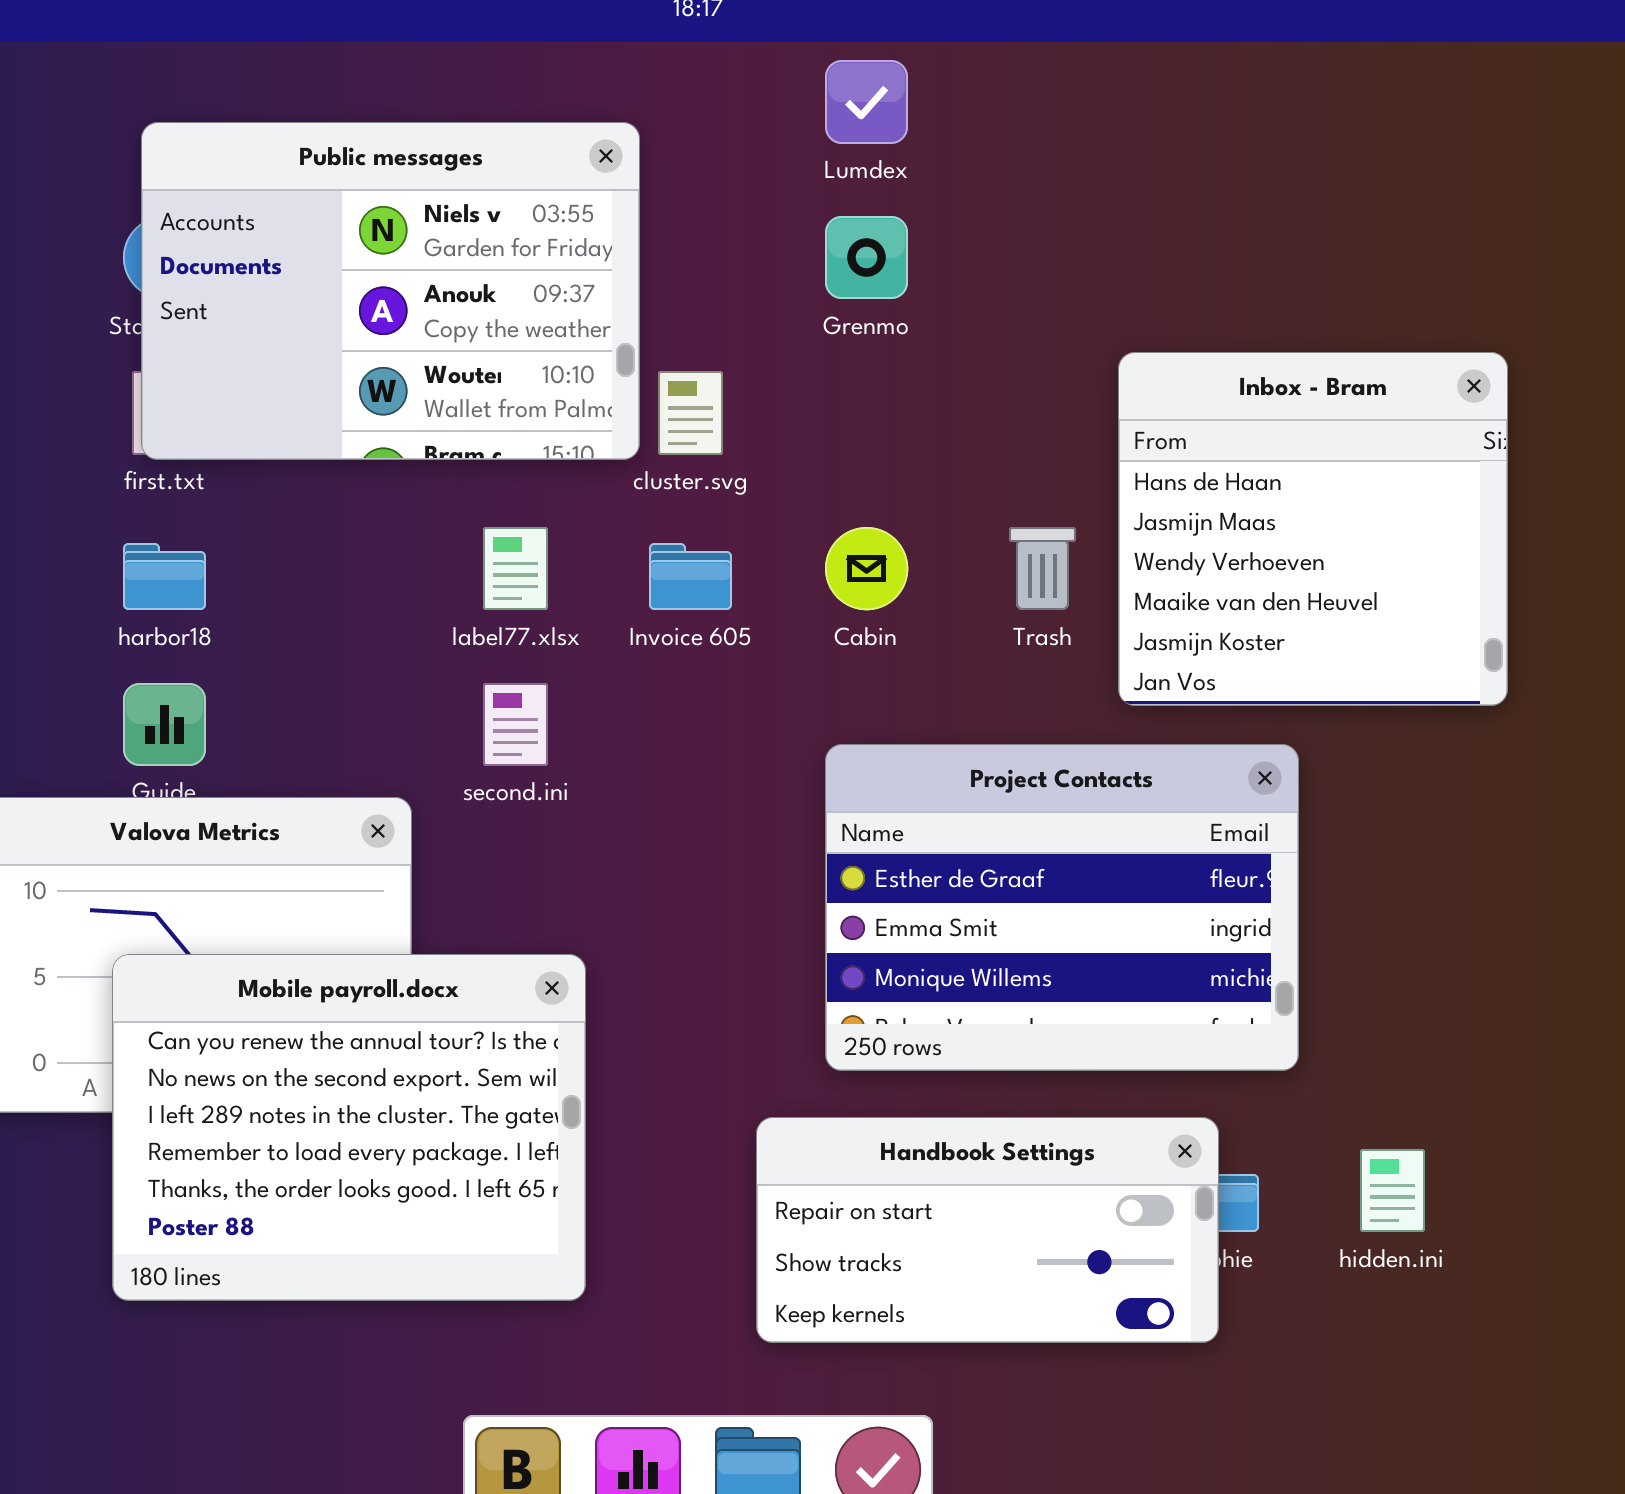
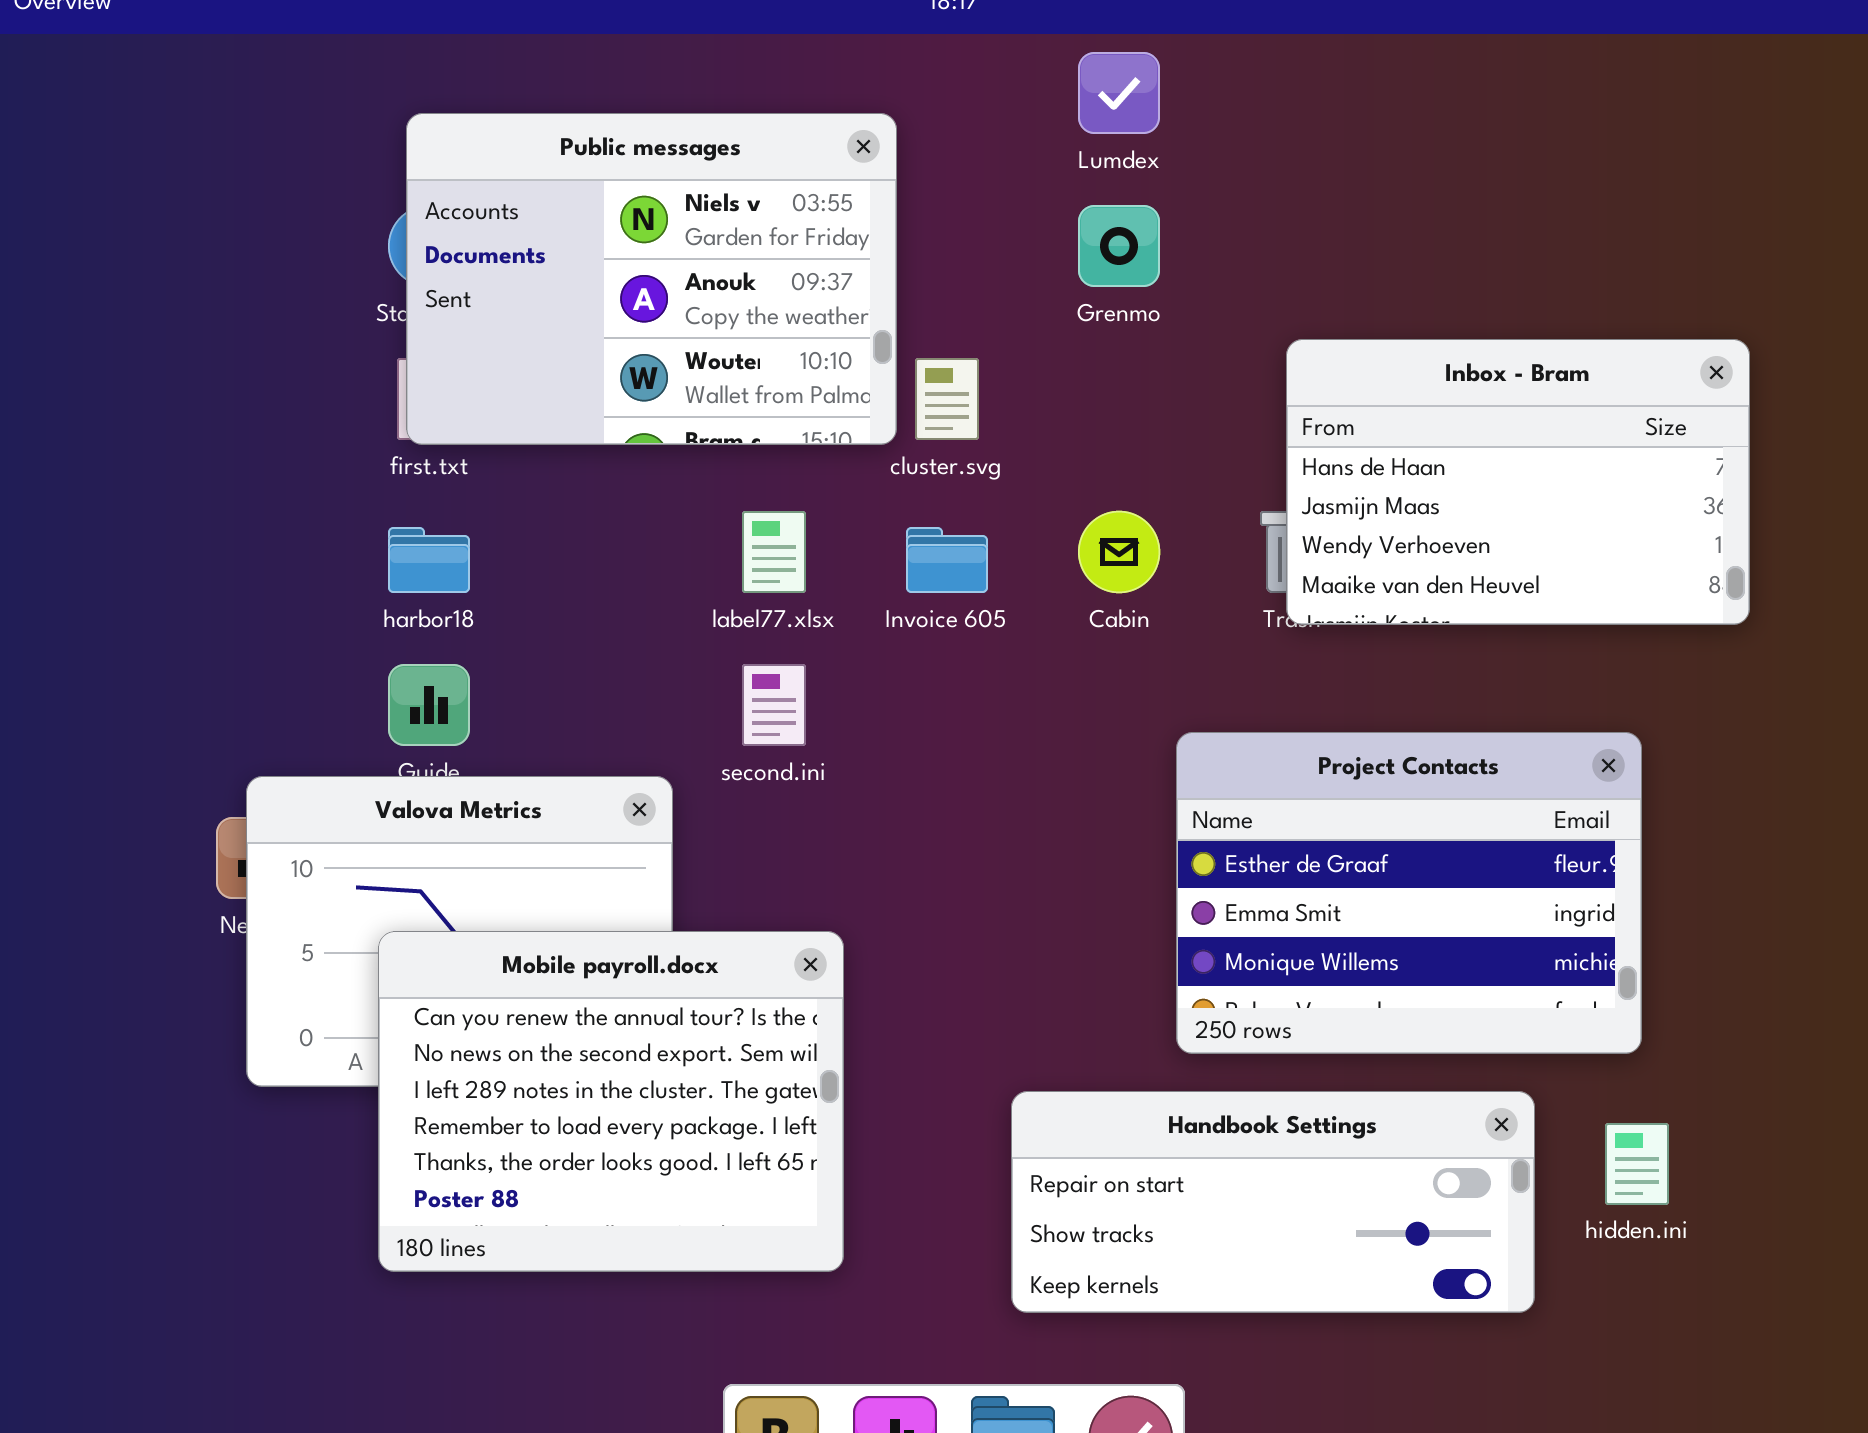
Inbox - Bram: [1118,352,1508,706] -> [1286,339,1750,625], resized
Project Contacts: [825,744,1299,1071] -> [1176,732,1642,1054], moved
Handbook Settings: [756,1117,1219,1343] -> [1011,1091,1535,1313], resized

